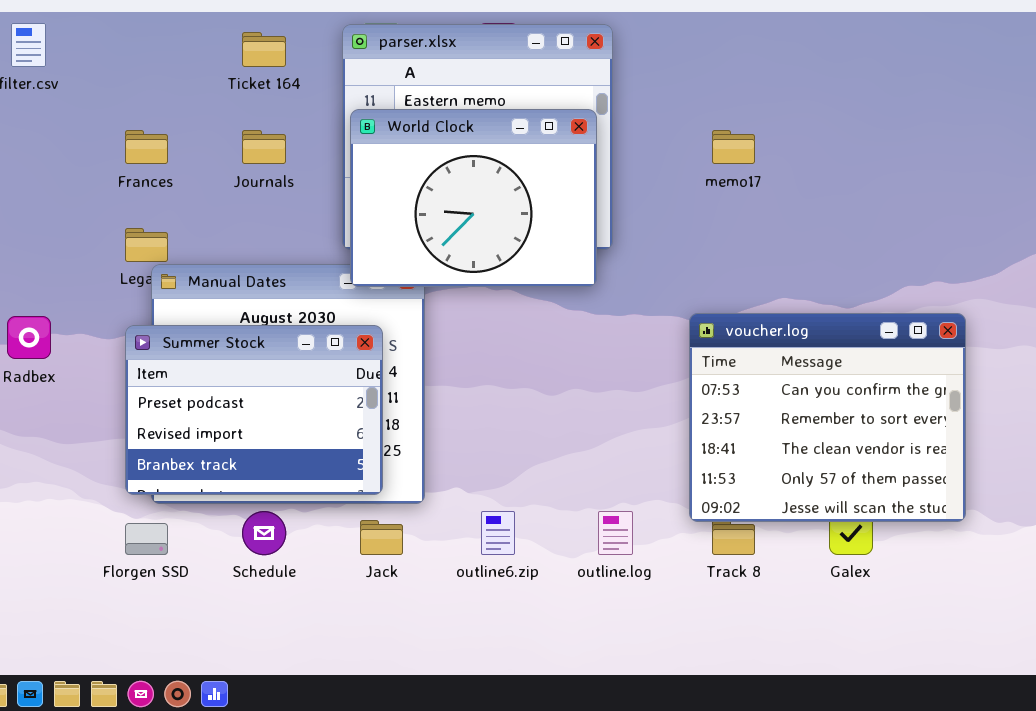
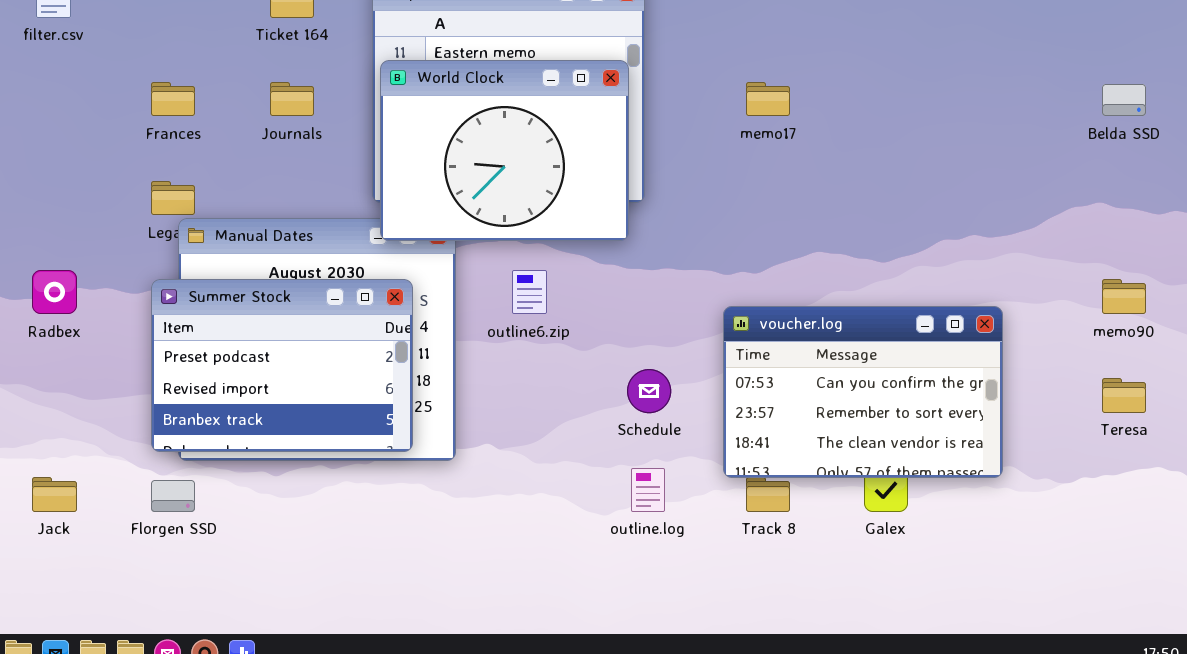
voucher.log: [689,313,966,522] -> [723,306,1003,478], resized
Schedule: [242,511,286,555] -> [627,369,671,413], moved
outline6.zip: [481,511,515,555] -> [512,270,547,314], moved
Jack: [360,520,403,555] -> [32,477,77,512], moved

